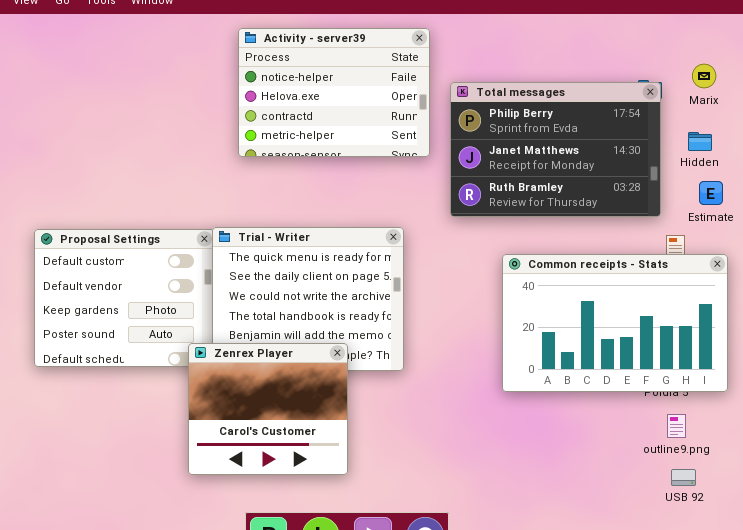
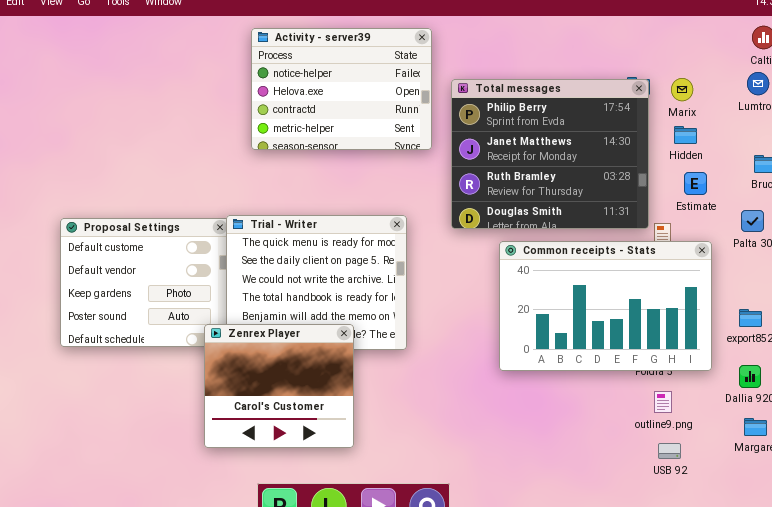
Marix: [692,64,716,88] -> [671,78,693,101], moved
Total messages: [450,82,661,217] -> [451,79,649,229], resized

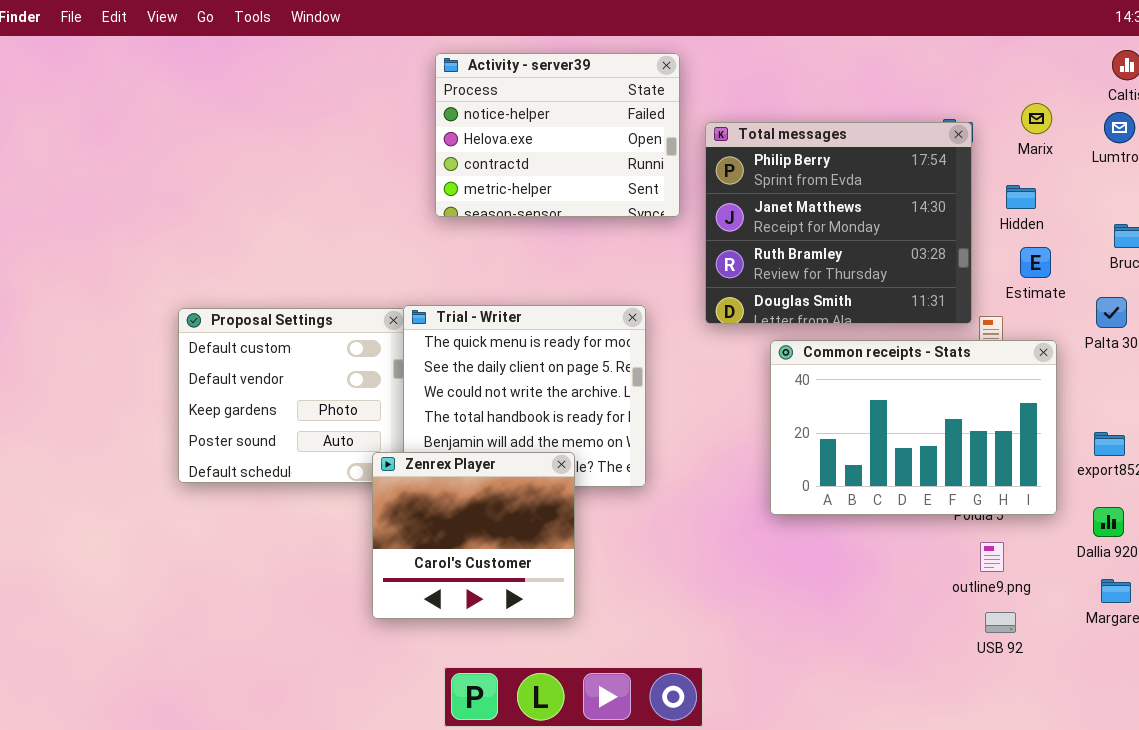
Marix: [671,78,693,101] -> [1021,103,1052,134], moved

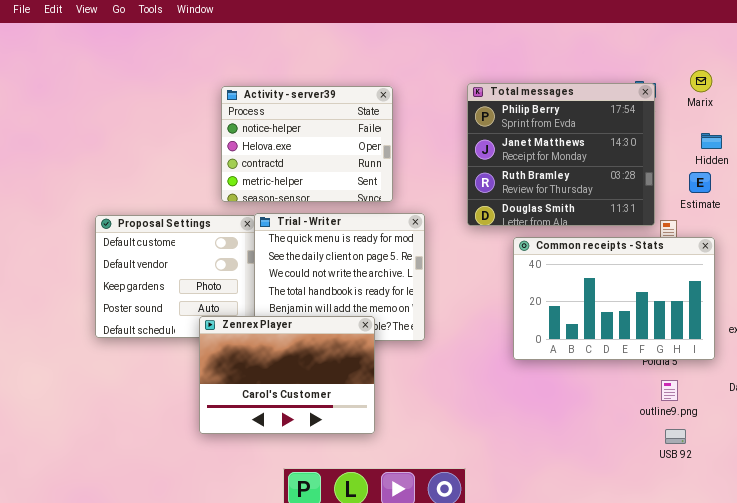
Activity - server39: [435,53,680,217] -> [221,86,393,202], moved
Hidden: [1006,185,1036,209] -> [701,133,722,149], moved
Zenrex Player: [372,452,575,619] -> [199,316,375,434], resized

